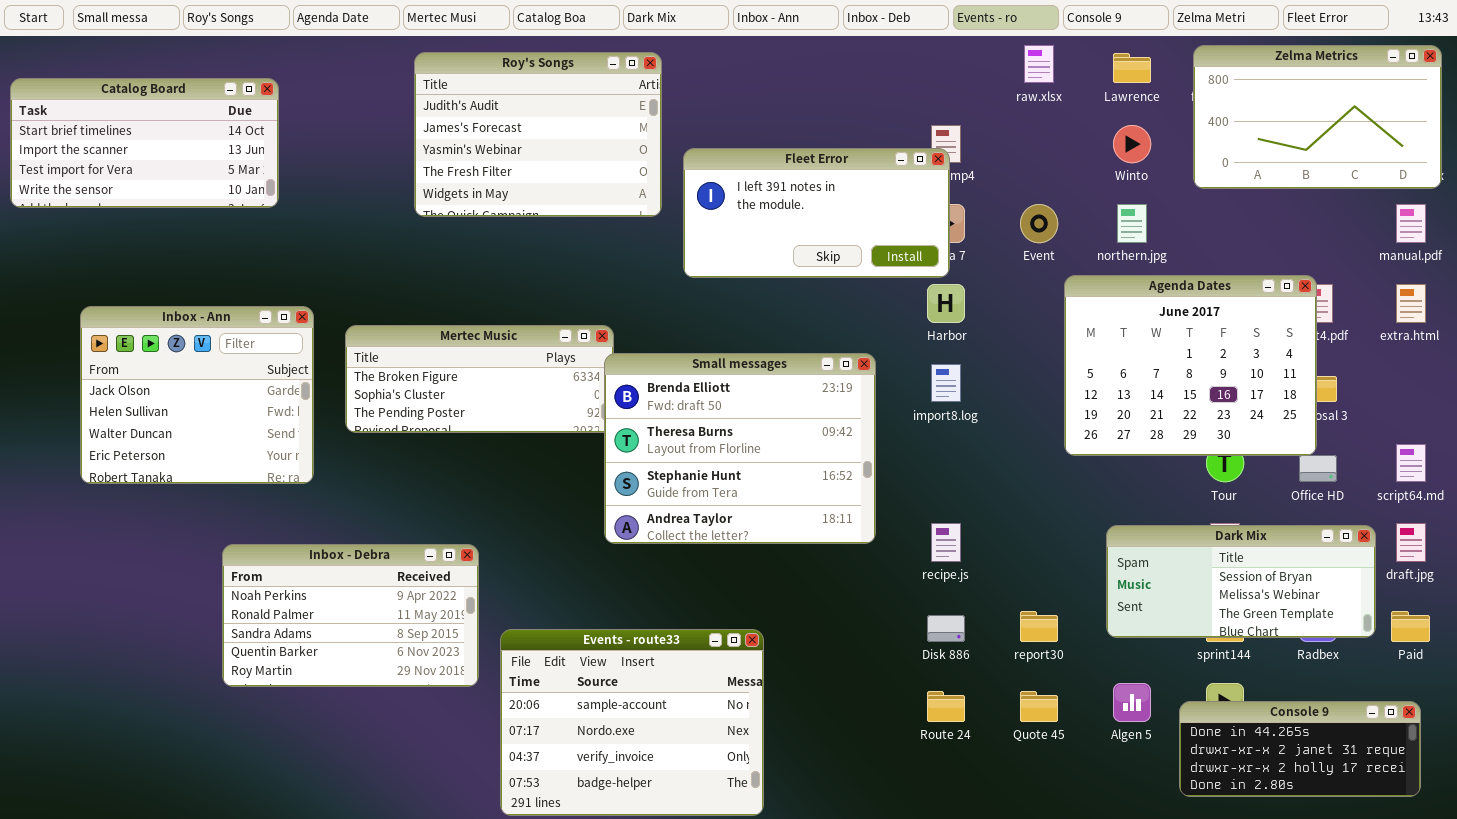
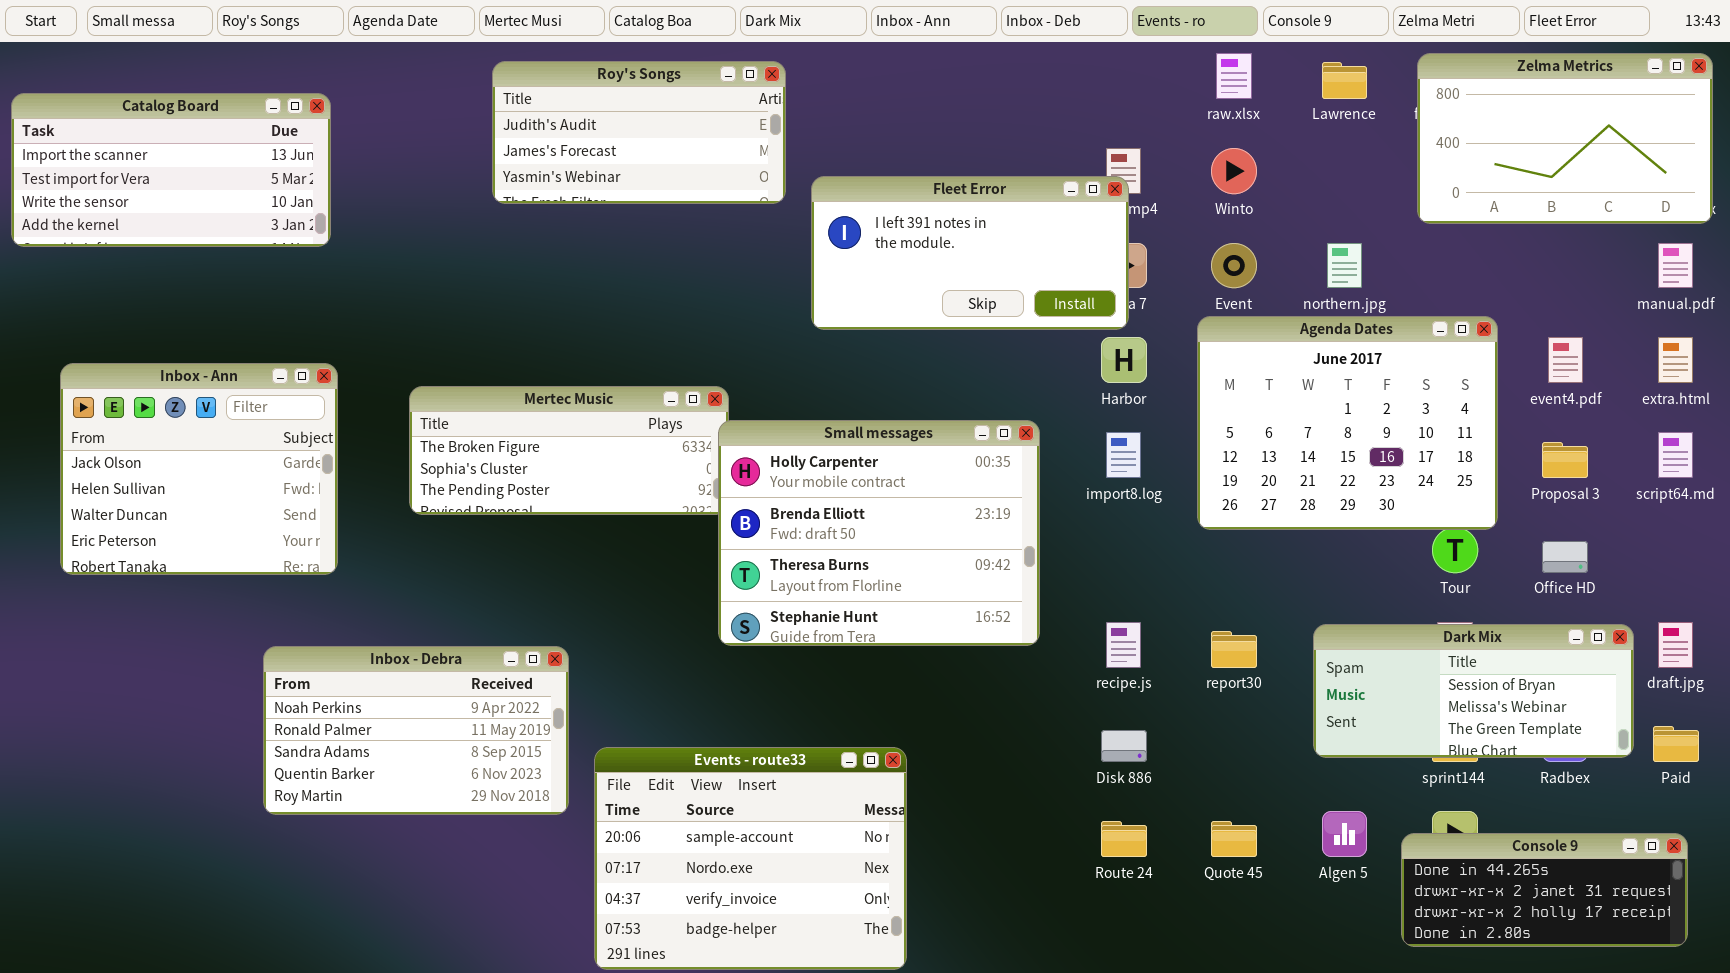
Roy's Songs: [414,52,662,217] -> [492,61,786,204], resized
Catalog Board: [10,78,279,208] -> [11,93,331,247], scrolled down 1 row
Winto: [1113,125,1151,163] -> [1211,148,1257,194], moved
Agenda Dates: [1064,275,1317,456] -> [1197,316,1498,530], moved
Inbox - Ann: [80,306,314,484] -> [60,363,338,575], moved
Small messages: [604,353,876,544] -> [718,420,1040,646], scrolled up 1 row
script64.md: [1396,444,1426,482] -> [1658,432,1693,478], moved
report30: [1020,611,1058,642] -> [1211,631,1257,668], moved

